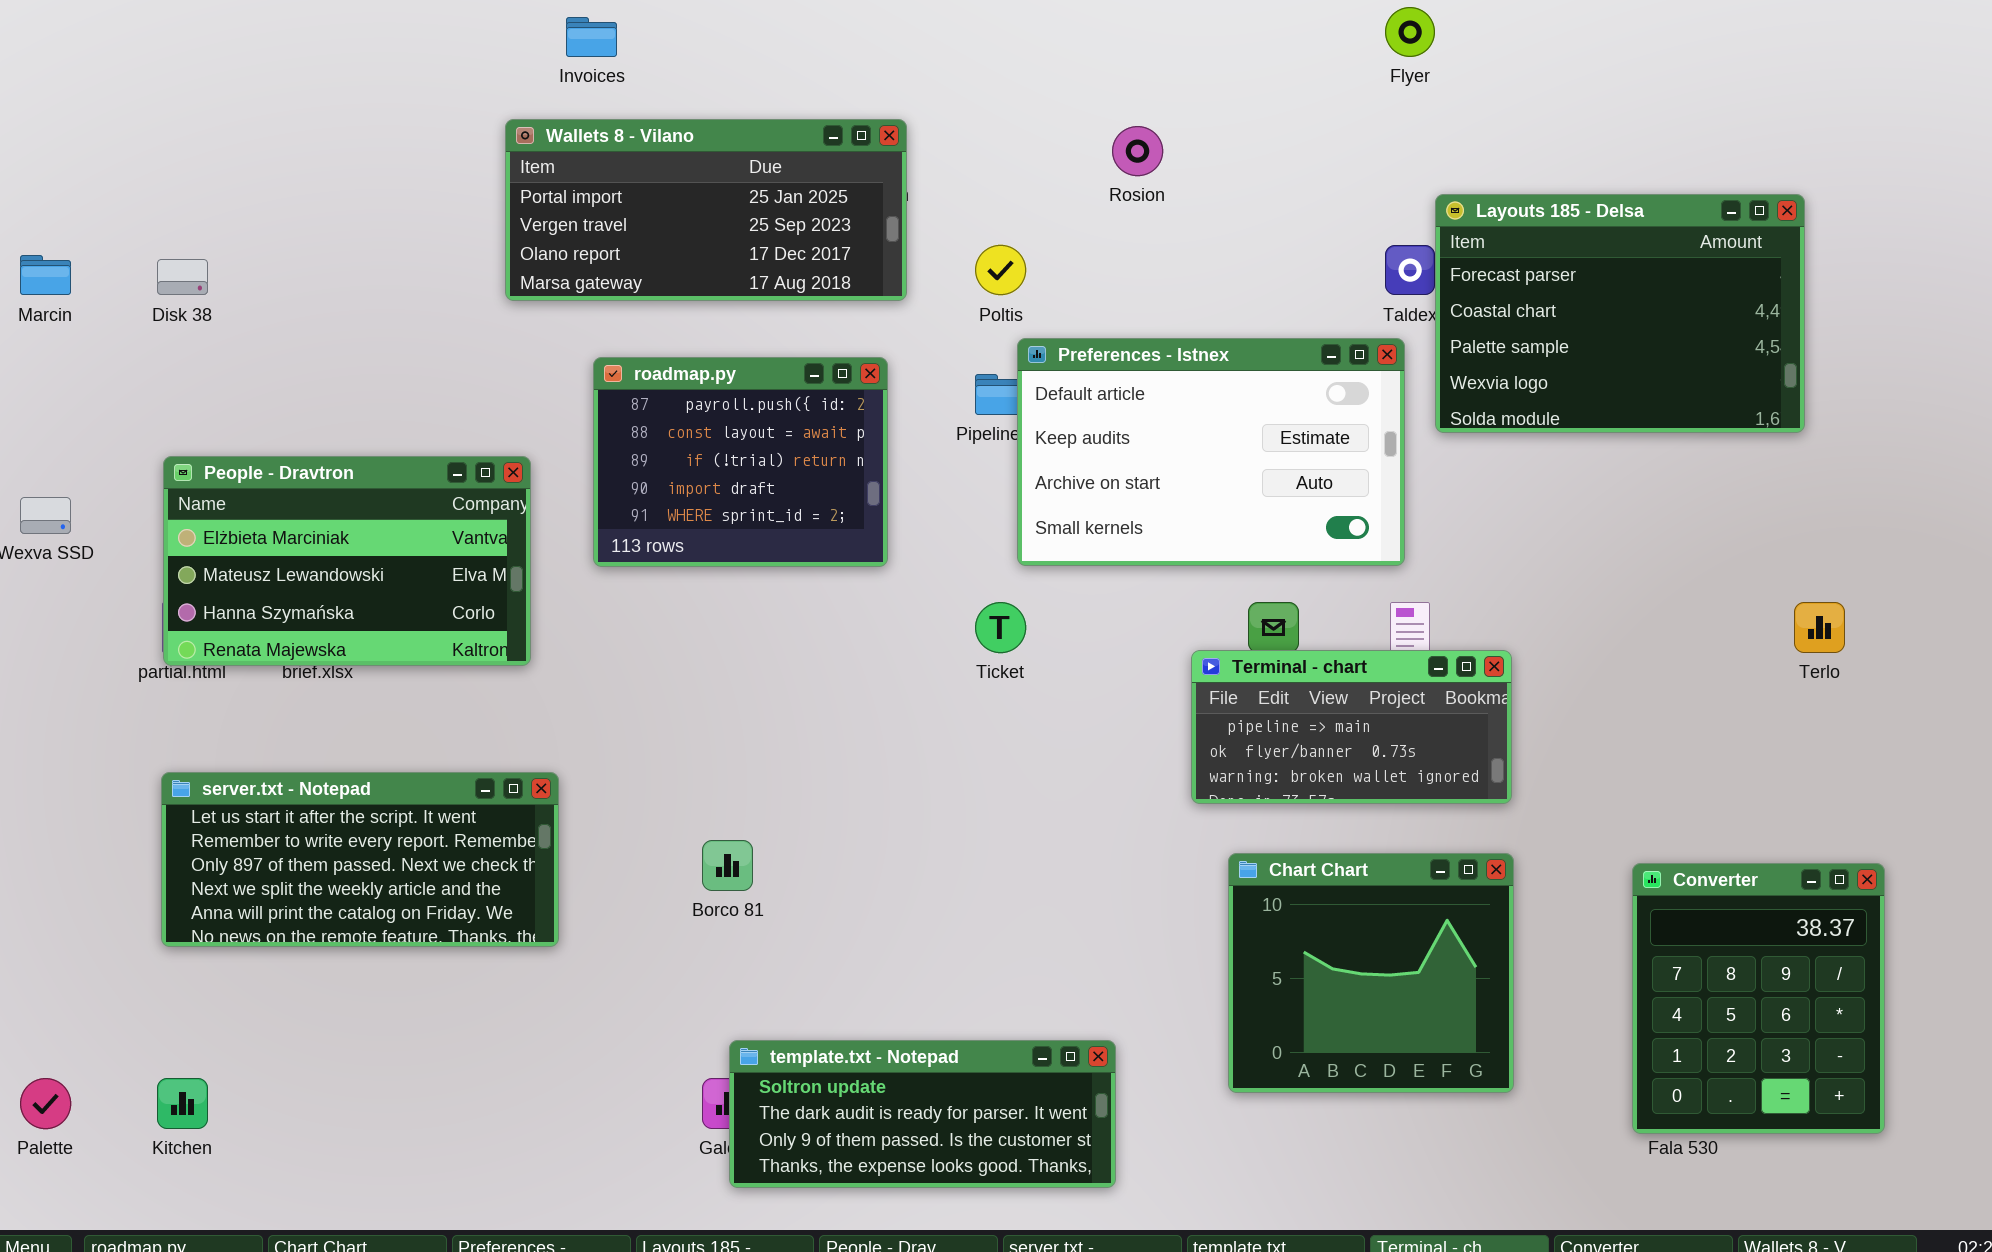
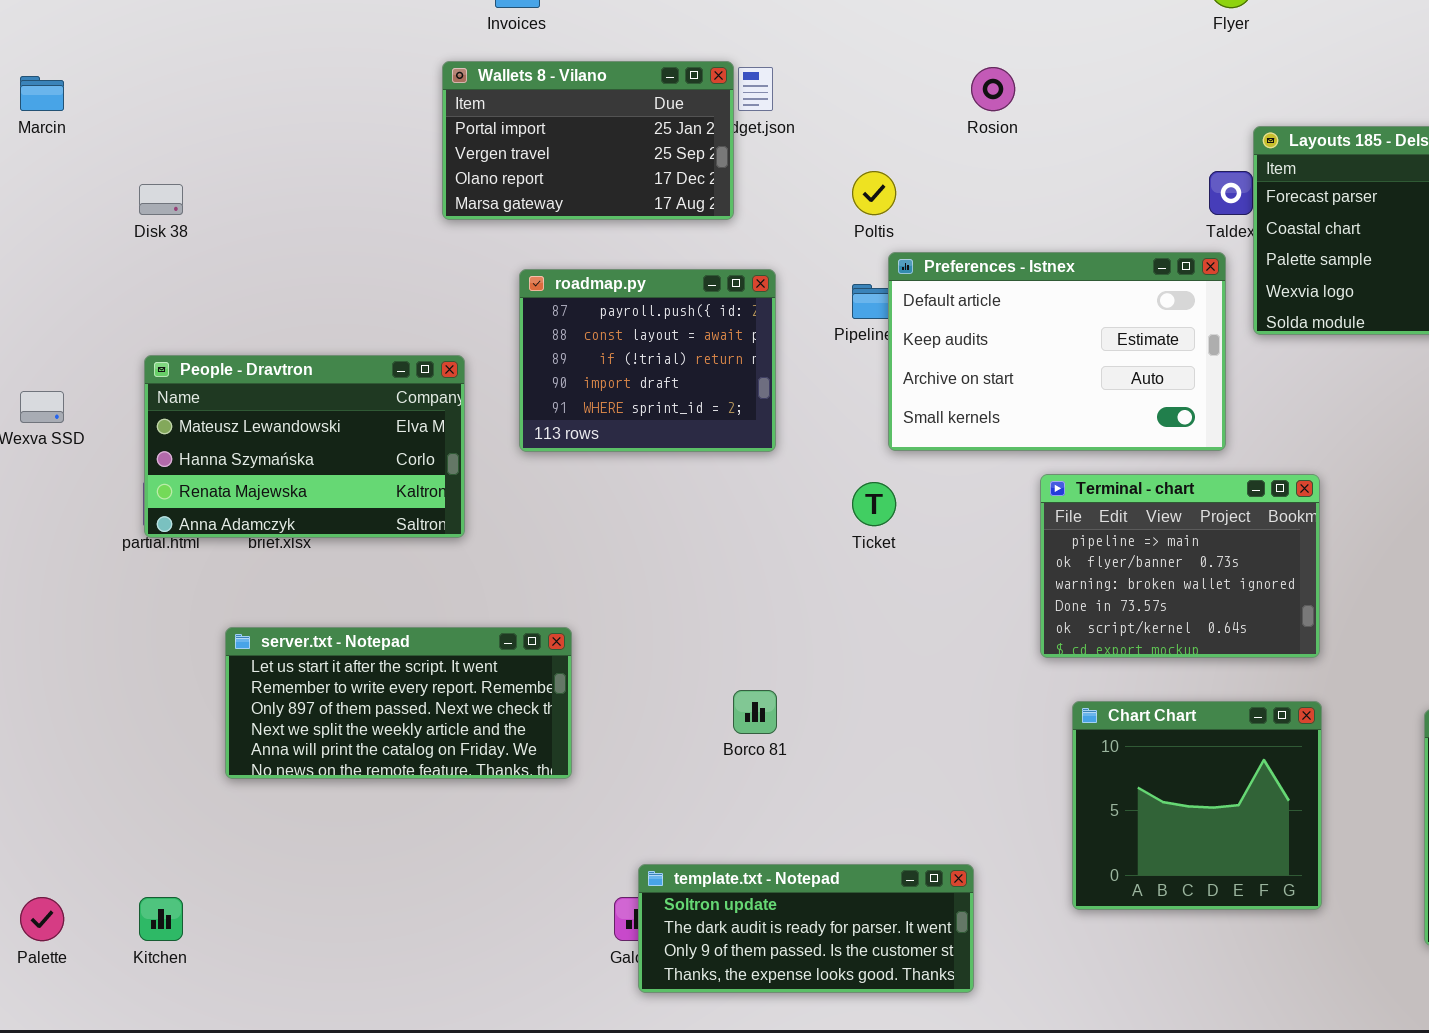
Wallets 8 - Vilano: [505,119,907,301] -> [442,61,734,220], resized
Marcin: [20,255,71,295] -> [20,76,64,111], moved
People - Dravtron: [163,456,531,666] -> [144,355,465,538], scrolled down 1 row
Terminal - chart: [1191,650,1512,804] -> [1040,474,1320,658], resized
server.txt - Notepad: [161,772,559,947] -> [225,627,572,779], moved
Borco 81: [702,840,753,891] -> [733,690,777,734], moved

